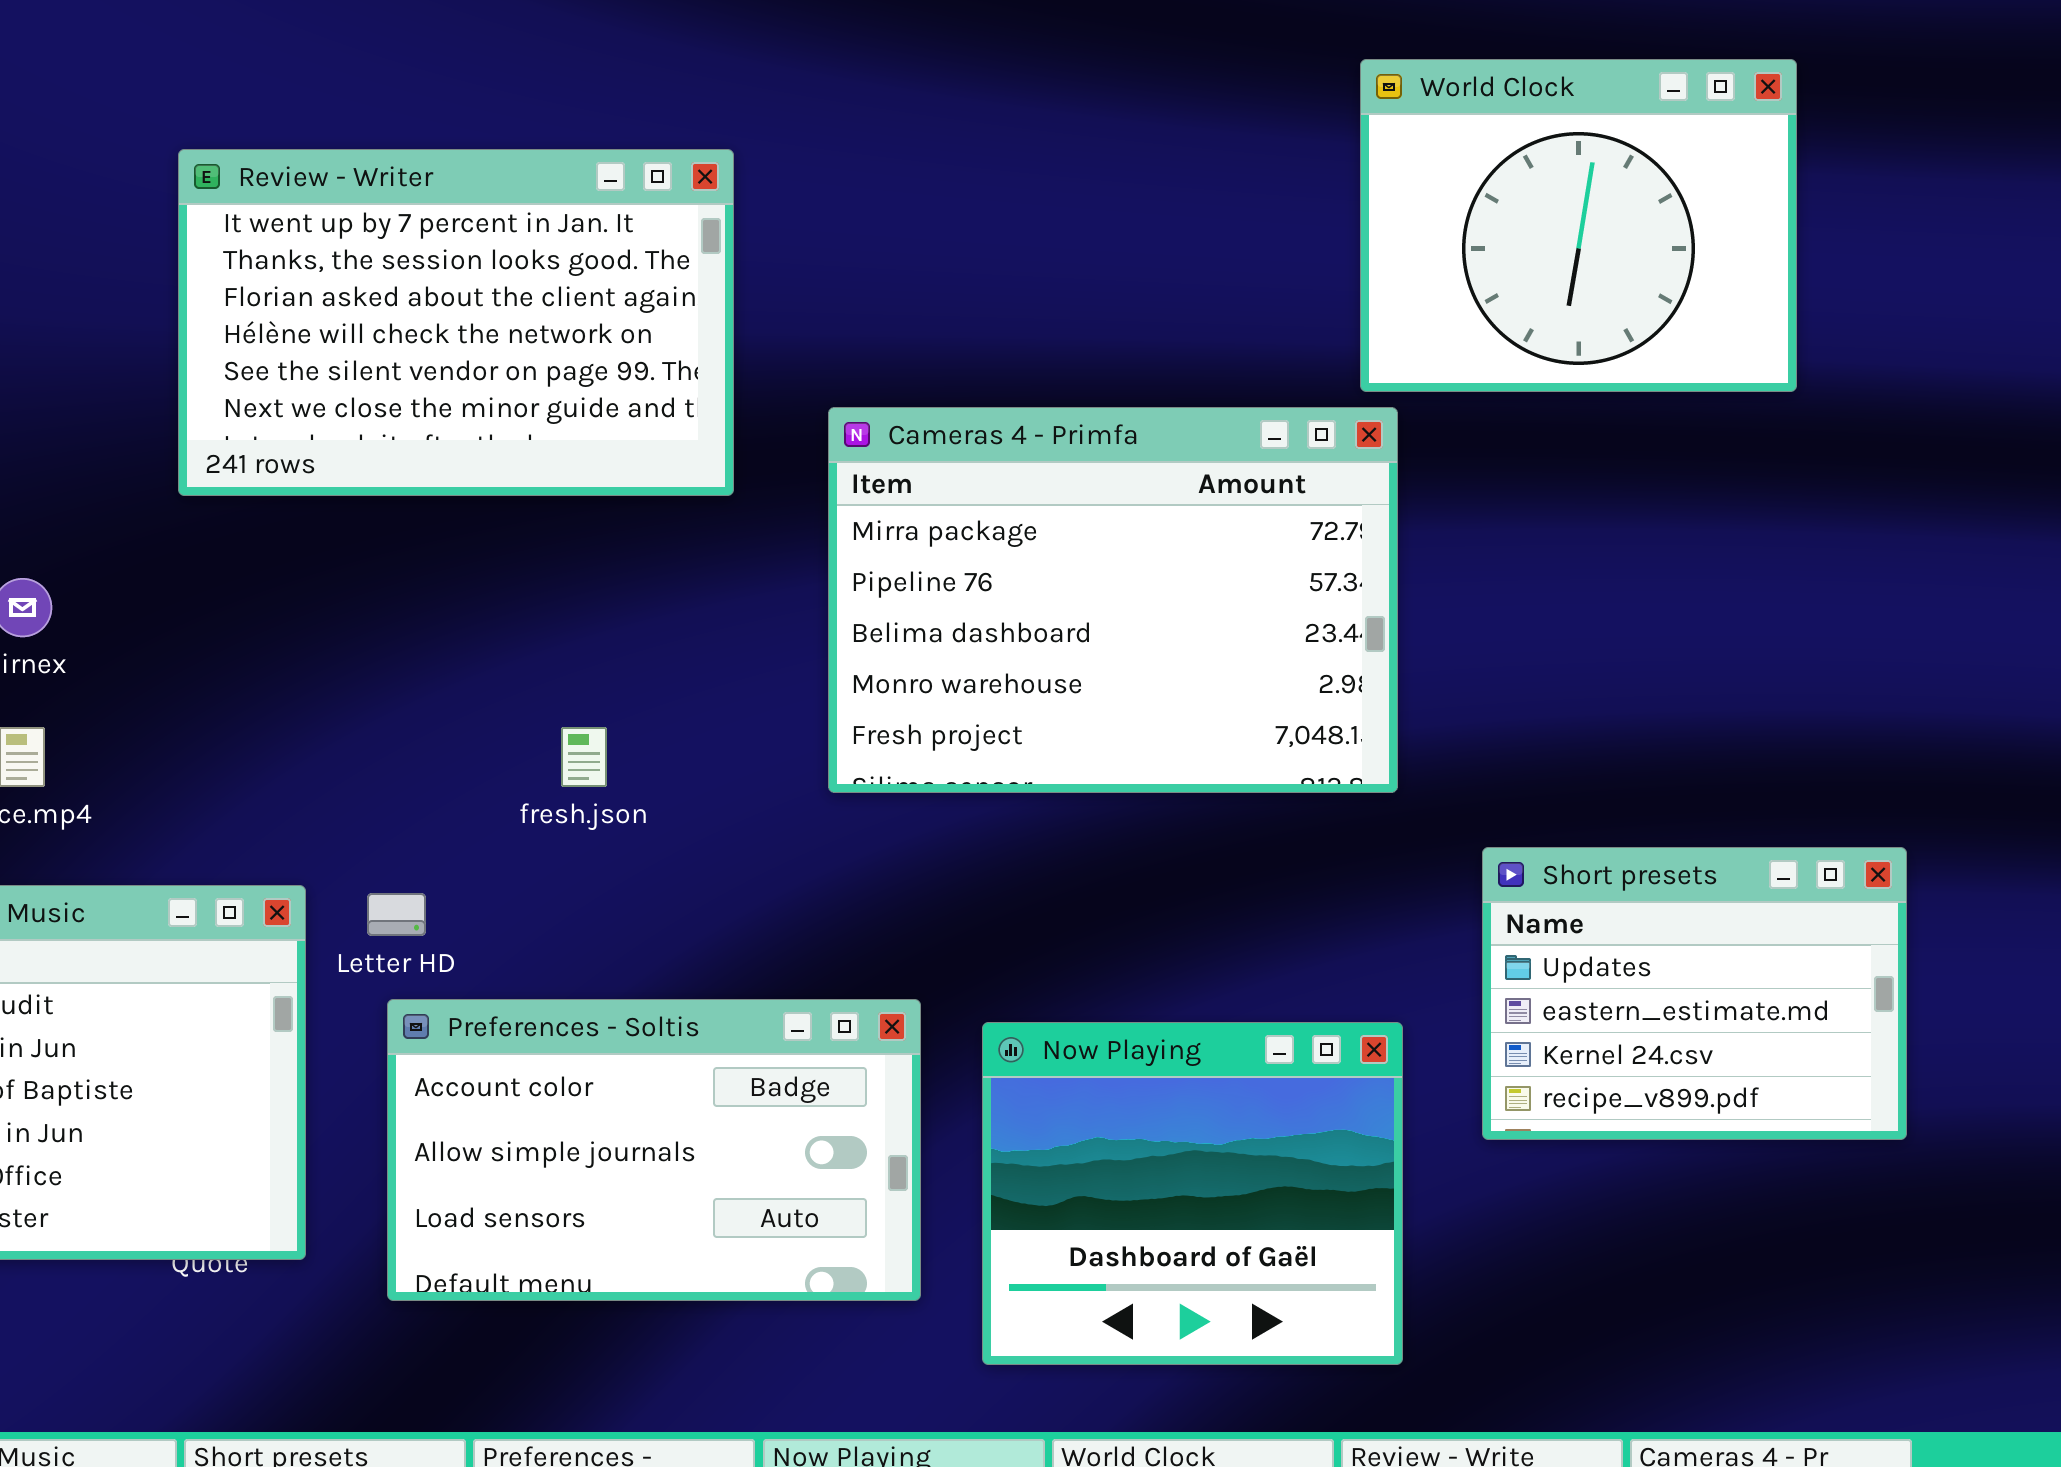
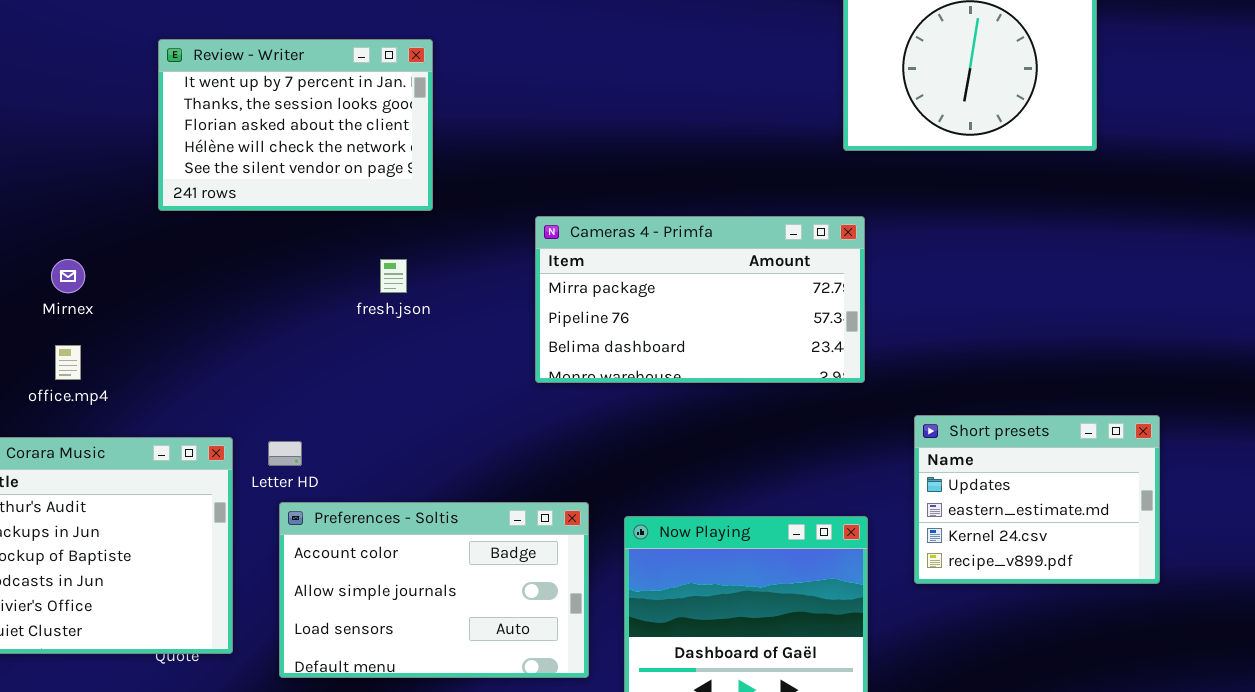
Review - Writer: [178,149,734,496] -> [158,39,433,211], resized
Cameras 4 - Primfa: [828,407,1398,793] -> [535,216,865,383], resized
fresh.json: [561,727,607,787] -> [380,259,407,293], moved

